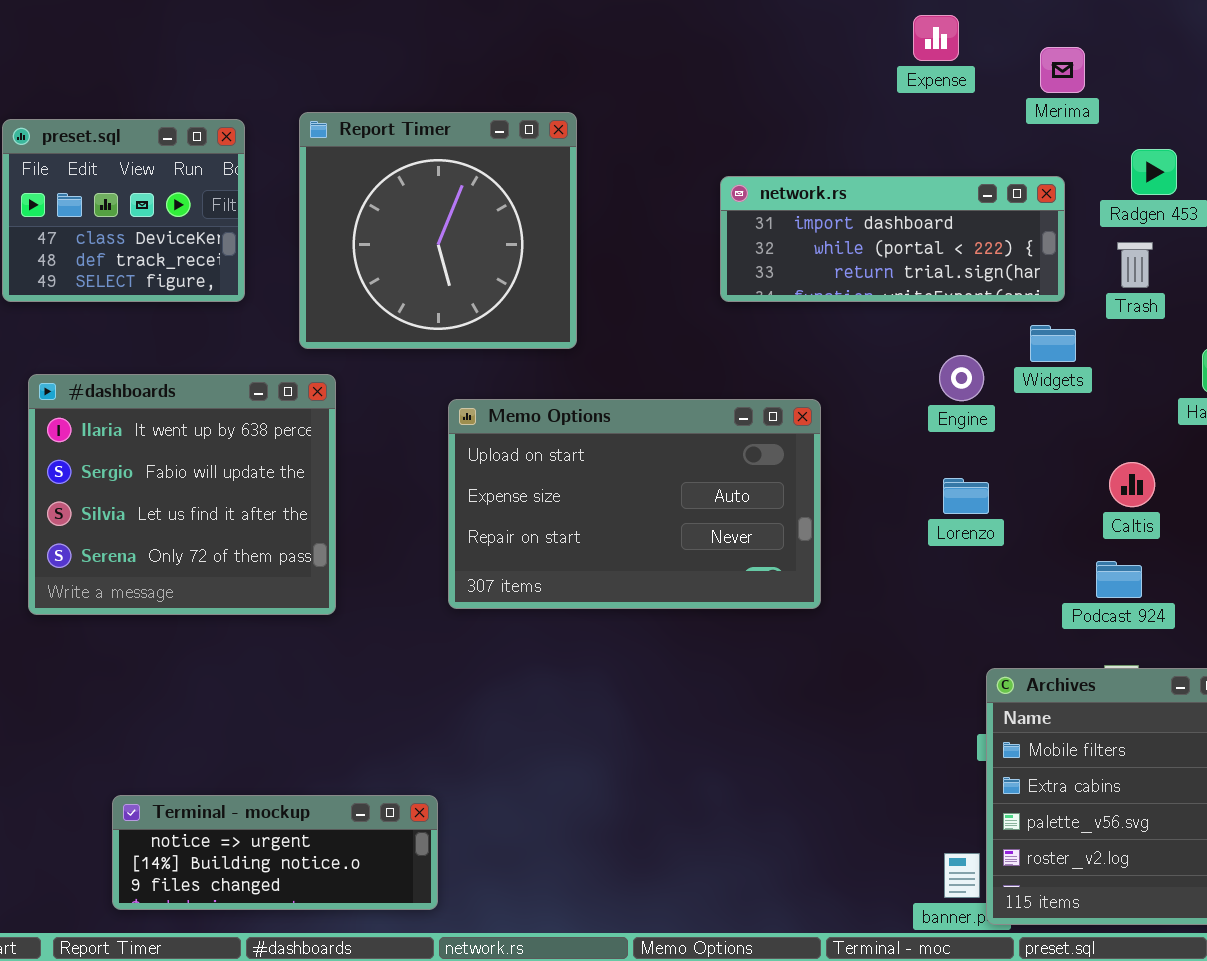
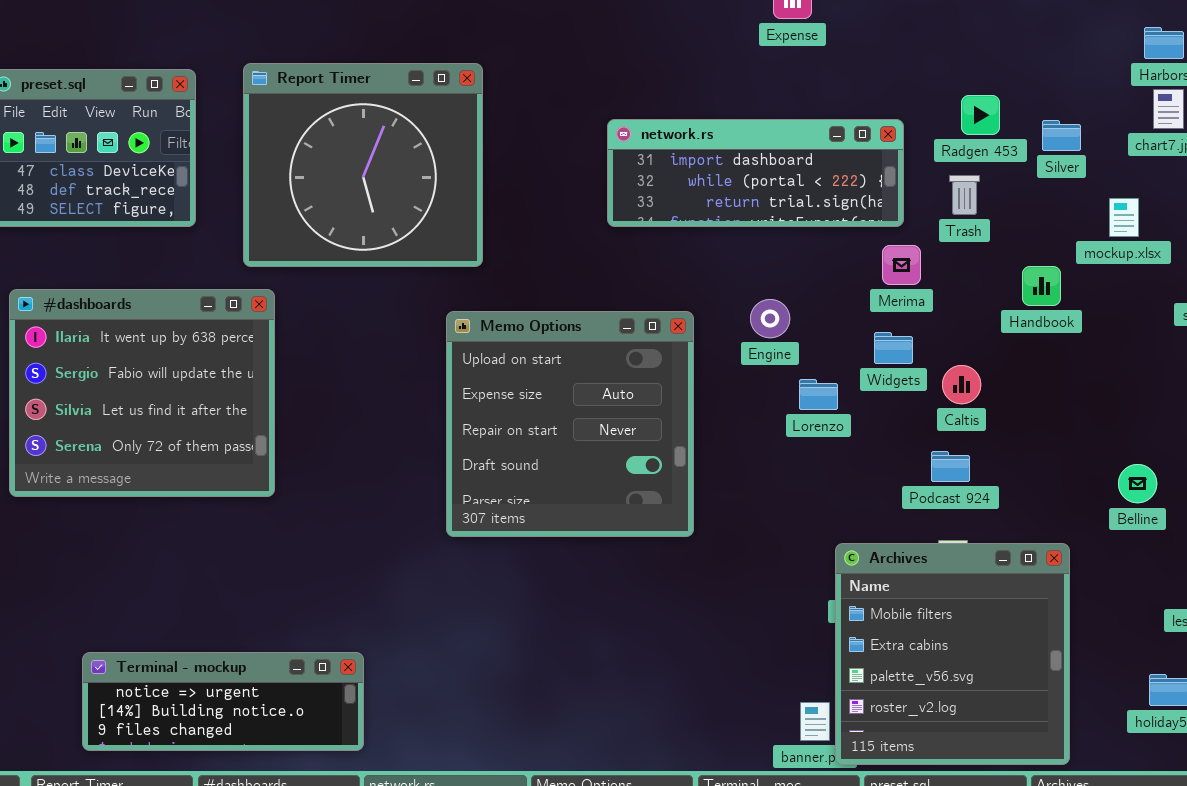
Merima: [1040,47,1085,93] -> [882,245,921,285], moved
Widgets: [1030,325,1076,362] -> [874,332,913,364], moved
Engine: [939,355,984,401] -> [750,299,790,338], moved
Memo Options: [448,399,821,609] -> [446,311,694,537], resized

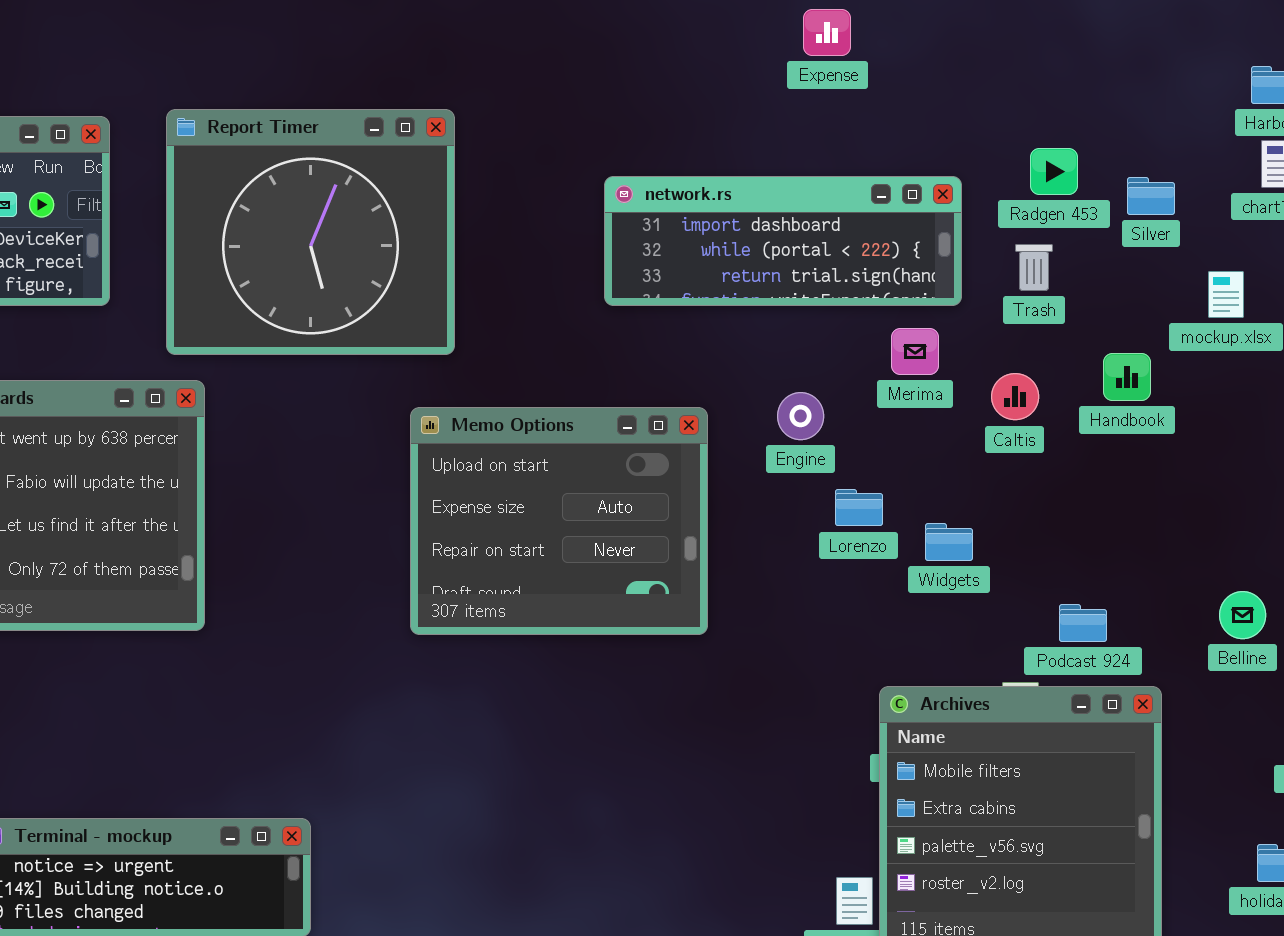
Merima: [882,245,921,285] -> [891,328,939,375], moved
Memo Options: [446,311,694,537] -> [410,407,708,635], resized
Widgets: [874,332,913,364] -> [925,523,973,561], moved
Caltis: [942,365,981,404] -> [991,373,1039,420], moved
Podcast 924: [931,451,970,482] -> [1059,604,1107,642], moved

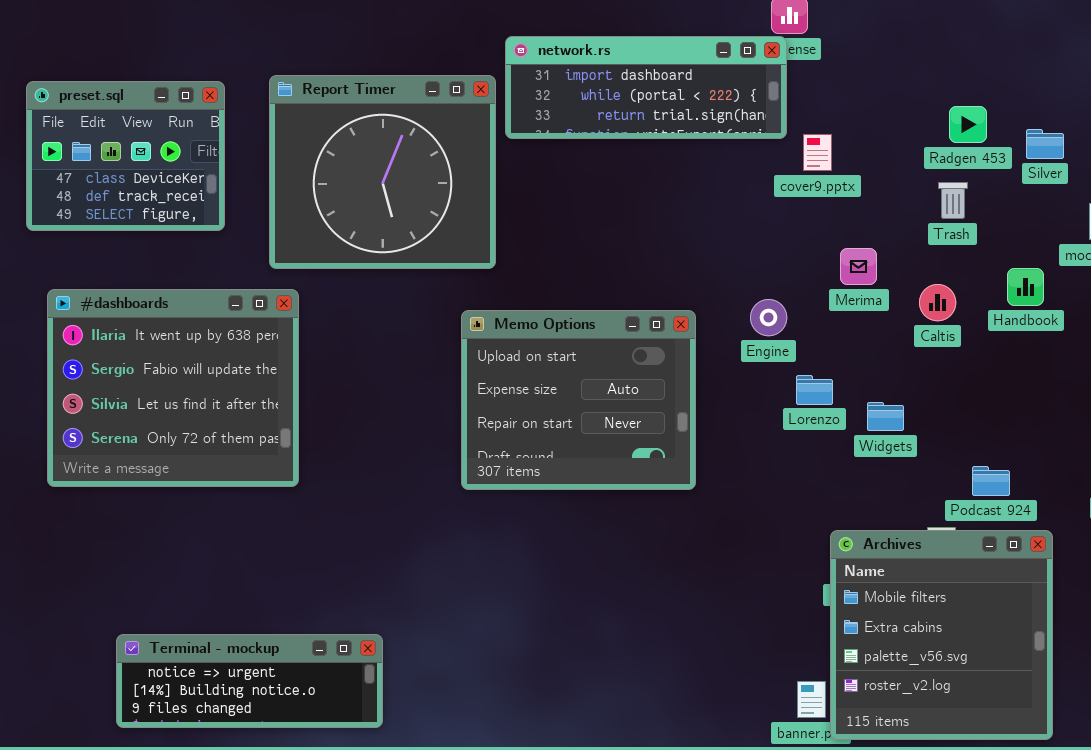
network.rs: [604,176,962,306] -> [505,36,787,139], moved

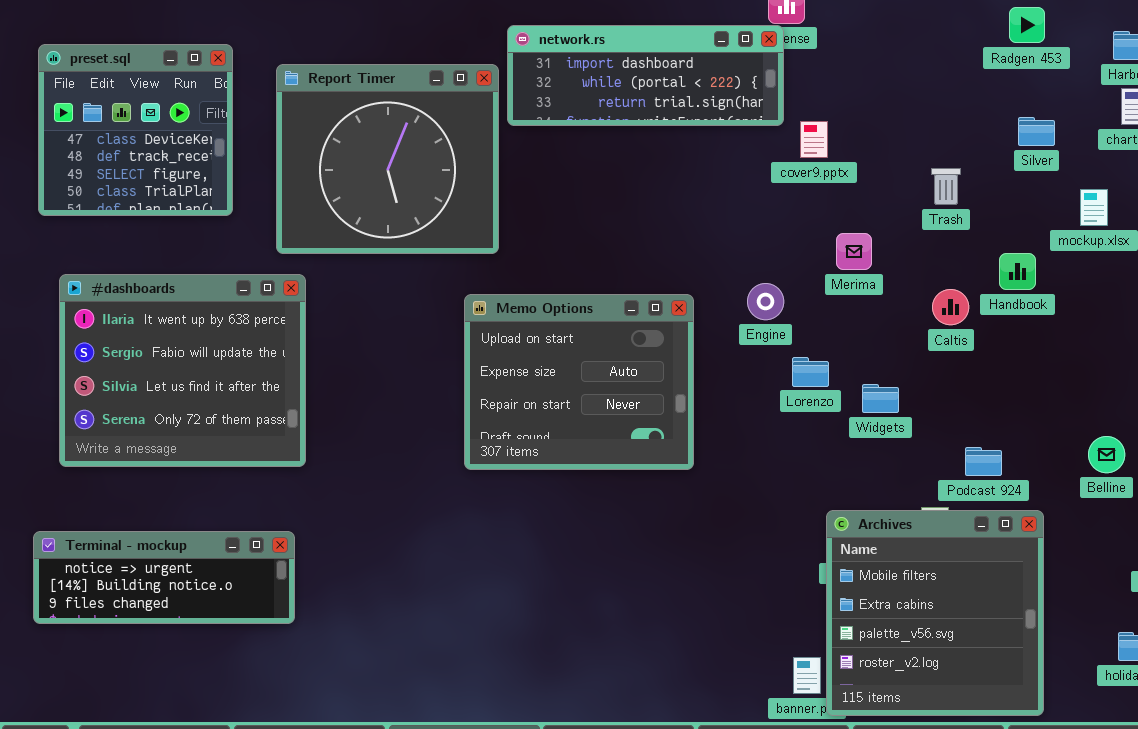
preset.sql: [26,81,225,231] -> [38,44,233,216], resized
Radgen 453: [949,106,987,143] -> [1009,7,1045,43], moved
Caltis: [919,284,956,321] -> [932,289,969,325], moved
Terminal - mockup: [116,634,383,728] -> [33,531,295,624], moved

